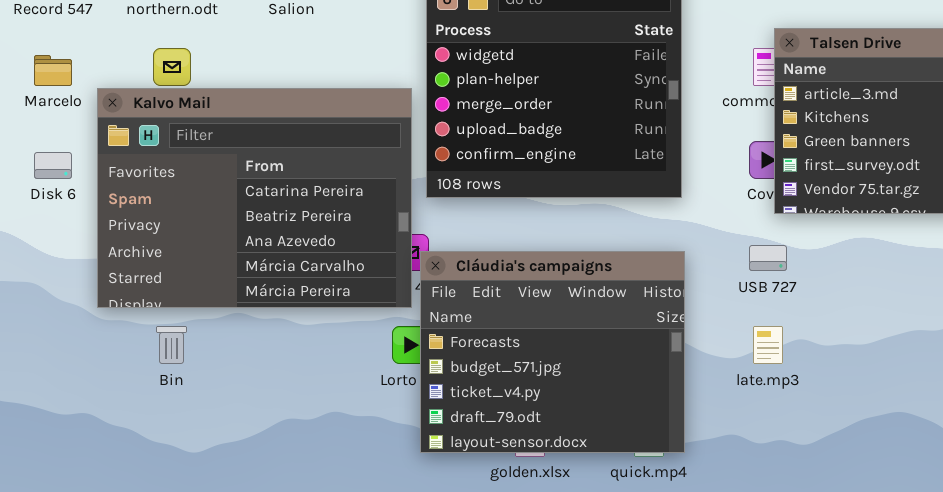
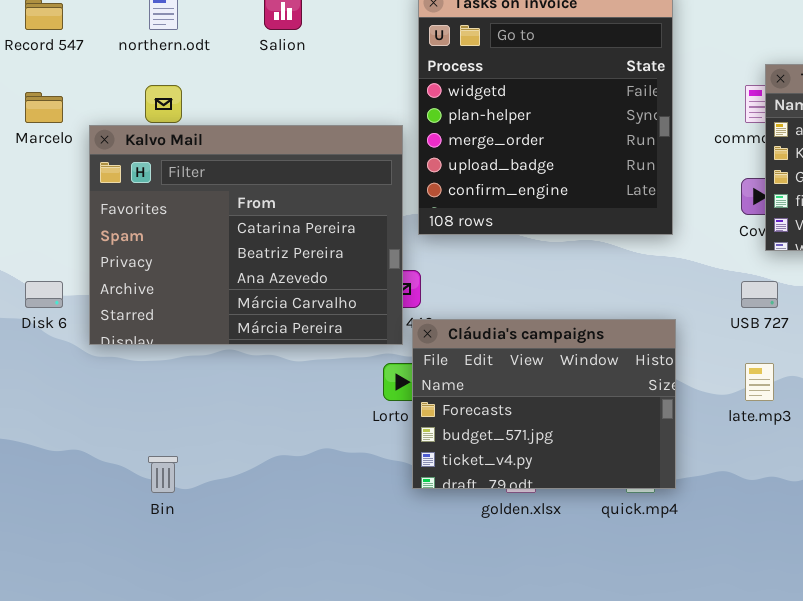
Disk 6: [34,152,72,179] -> [25,281,63,308], moved
Cláudia's campaigns: [420,251,685,453] -> [412,319,676,489], resized
Bin: [156,326,187,364] -> [148,456,178,493], moved

